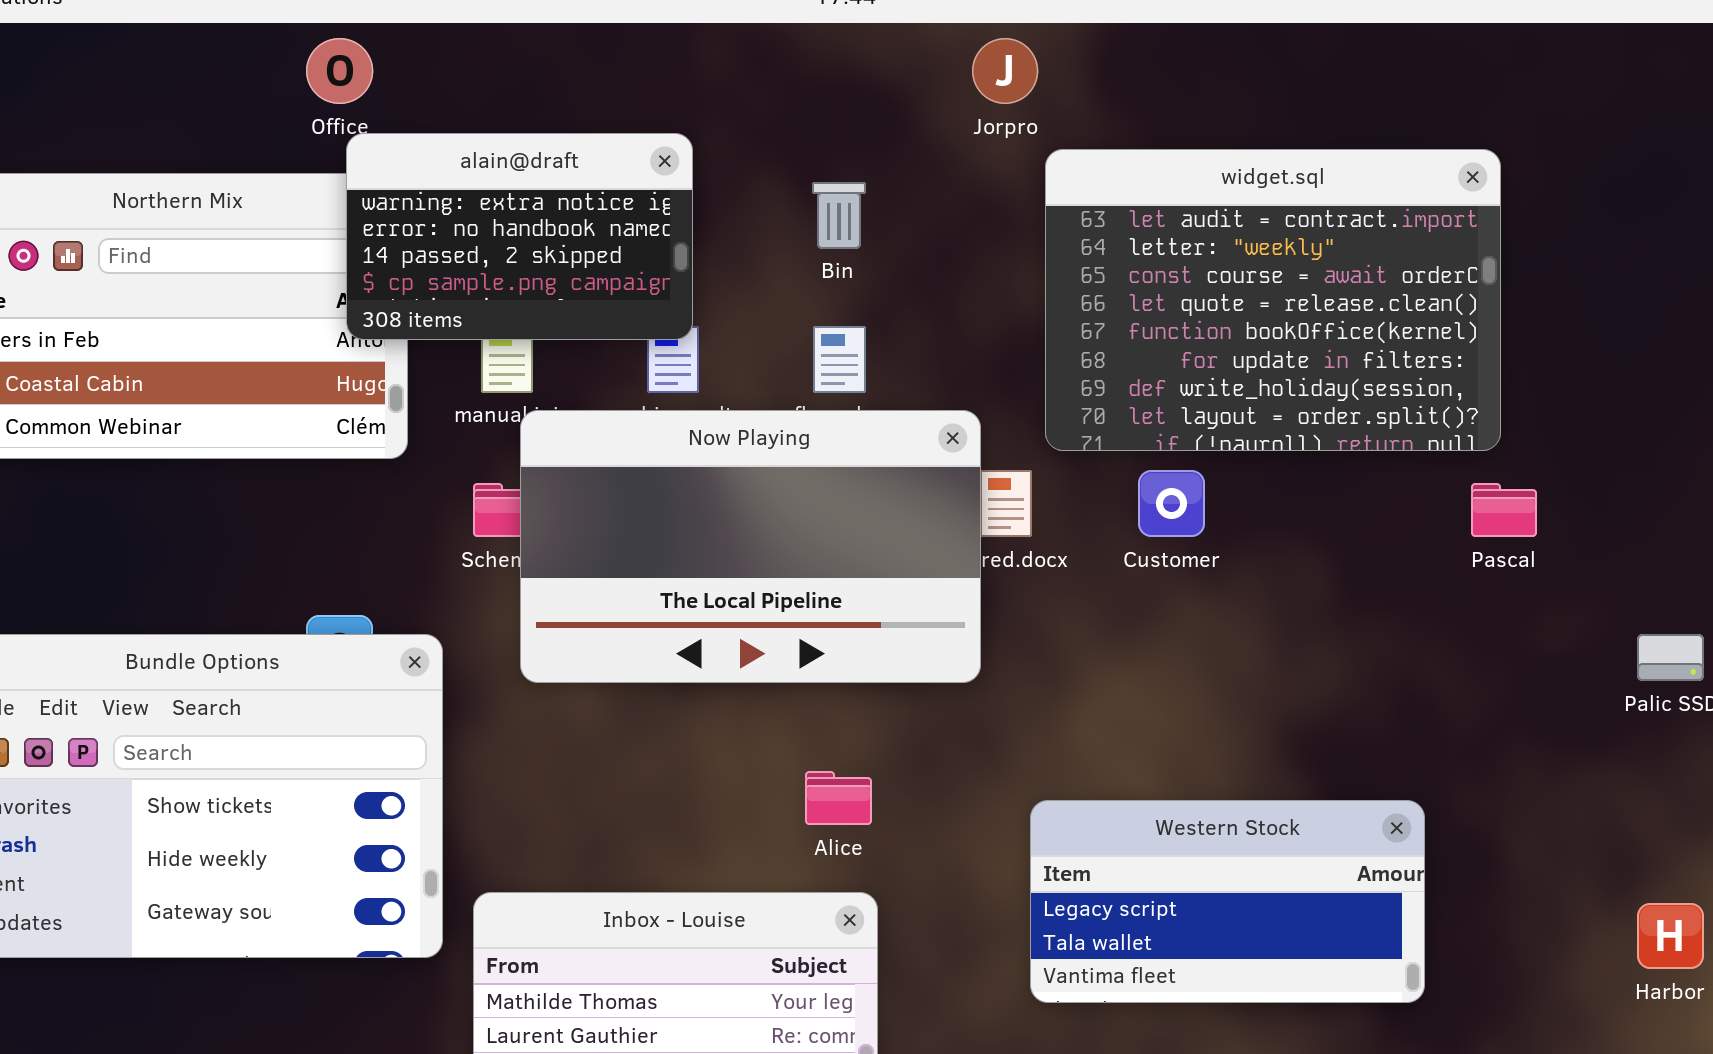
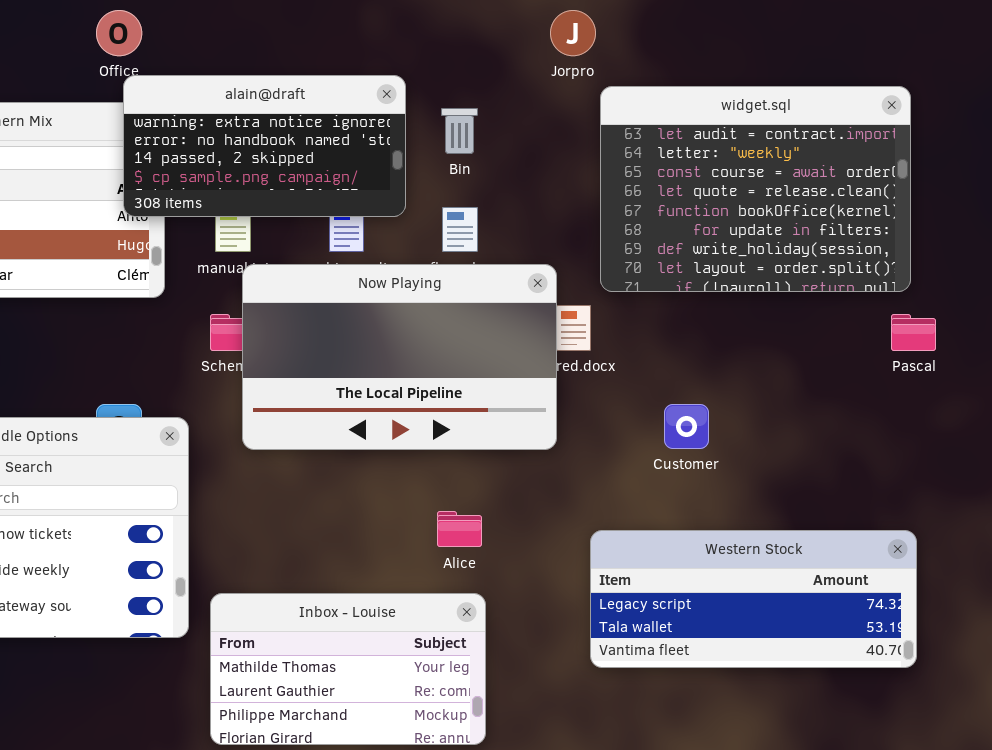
alain@draft: [346,133,693,340] -> [123,75,406,217], resized
Customer: [1138,470,1205,537] -> [664,404,709,449], moved
Western Stock: [1030,800,1425,1003] -> [590,530,917,668], resized

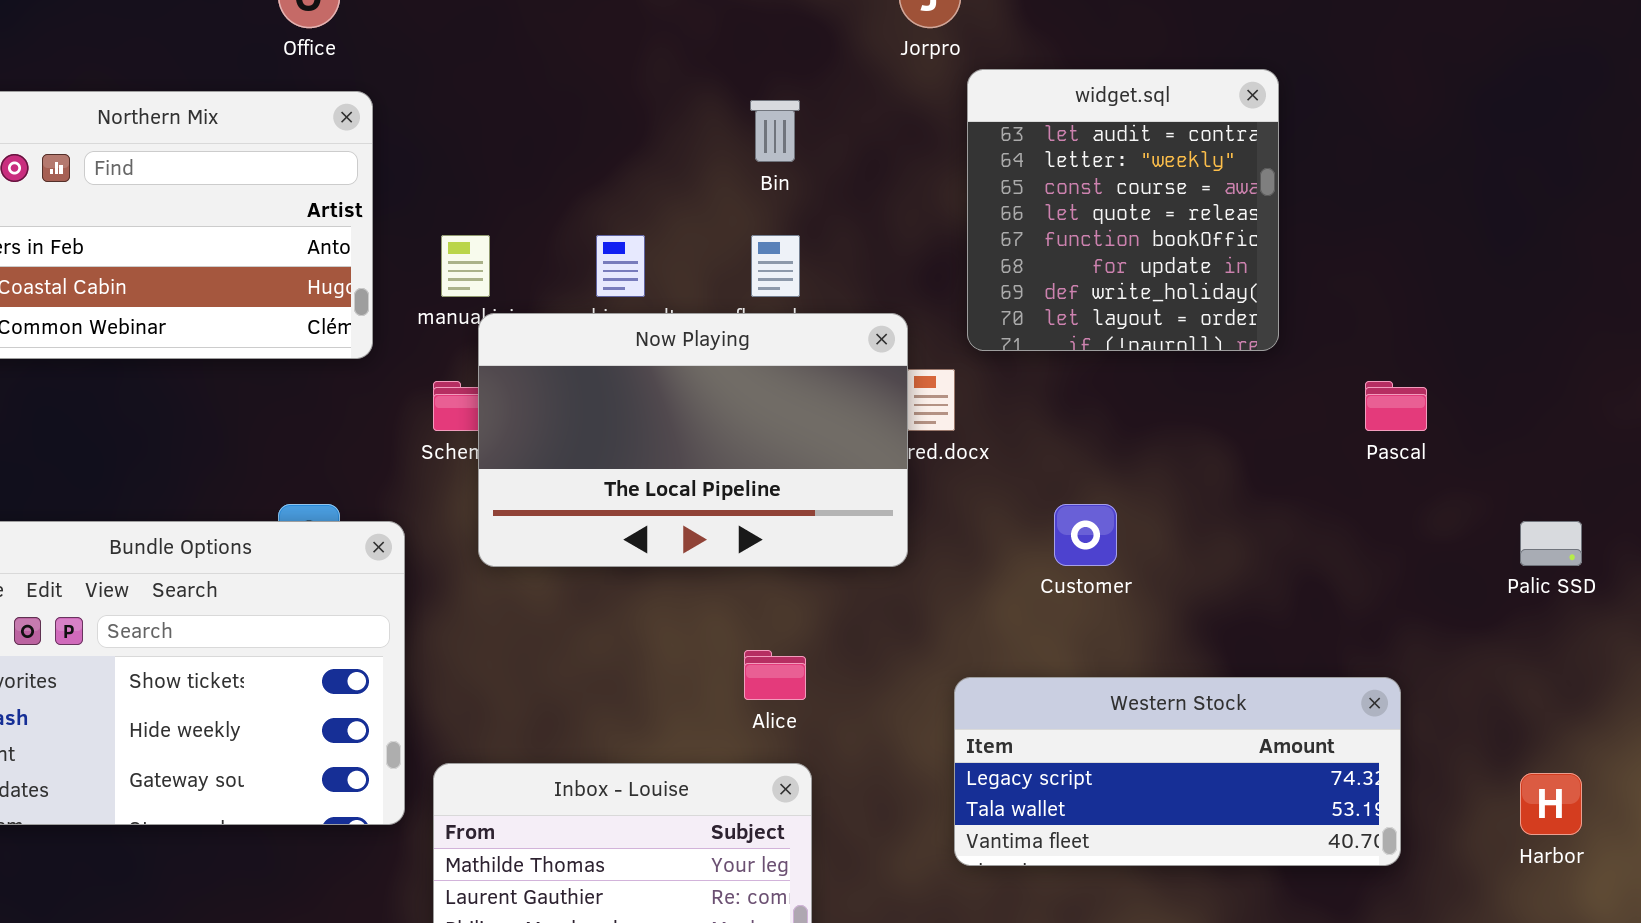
alain@draft: [123,75,406,217] -> none, closed
widget.sql: [600,86,911,292] -> [967,69,1279,351], resized

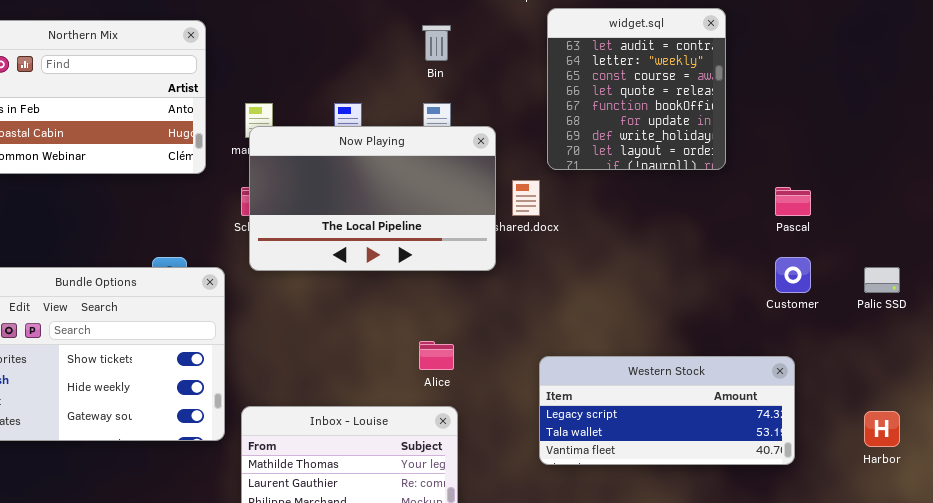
Now Playing: [478,313,908,567] -> [249,126,496,271], moved
Customer: [1054,504,1117,566] -> [775,257,811,293], moved

